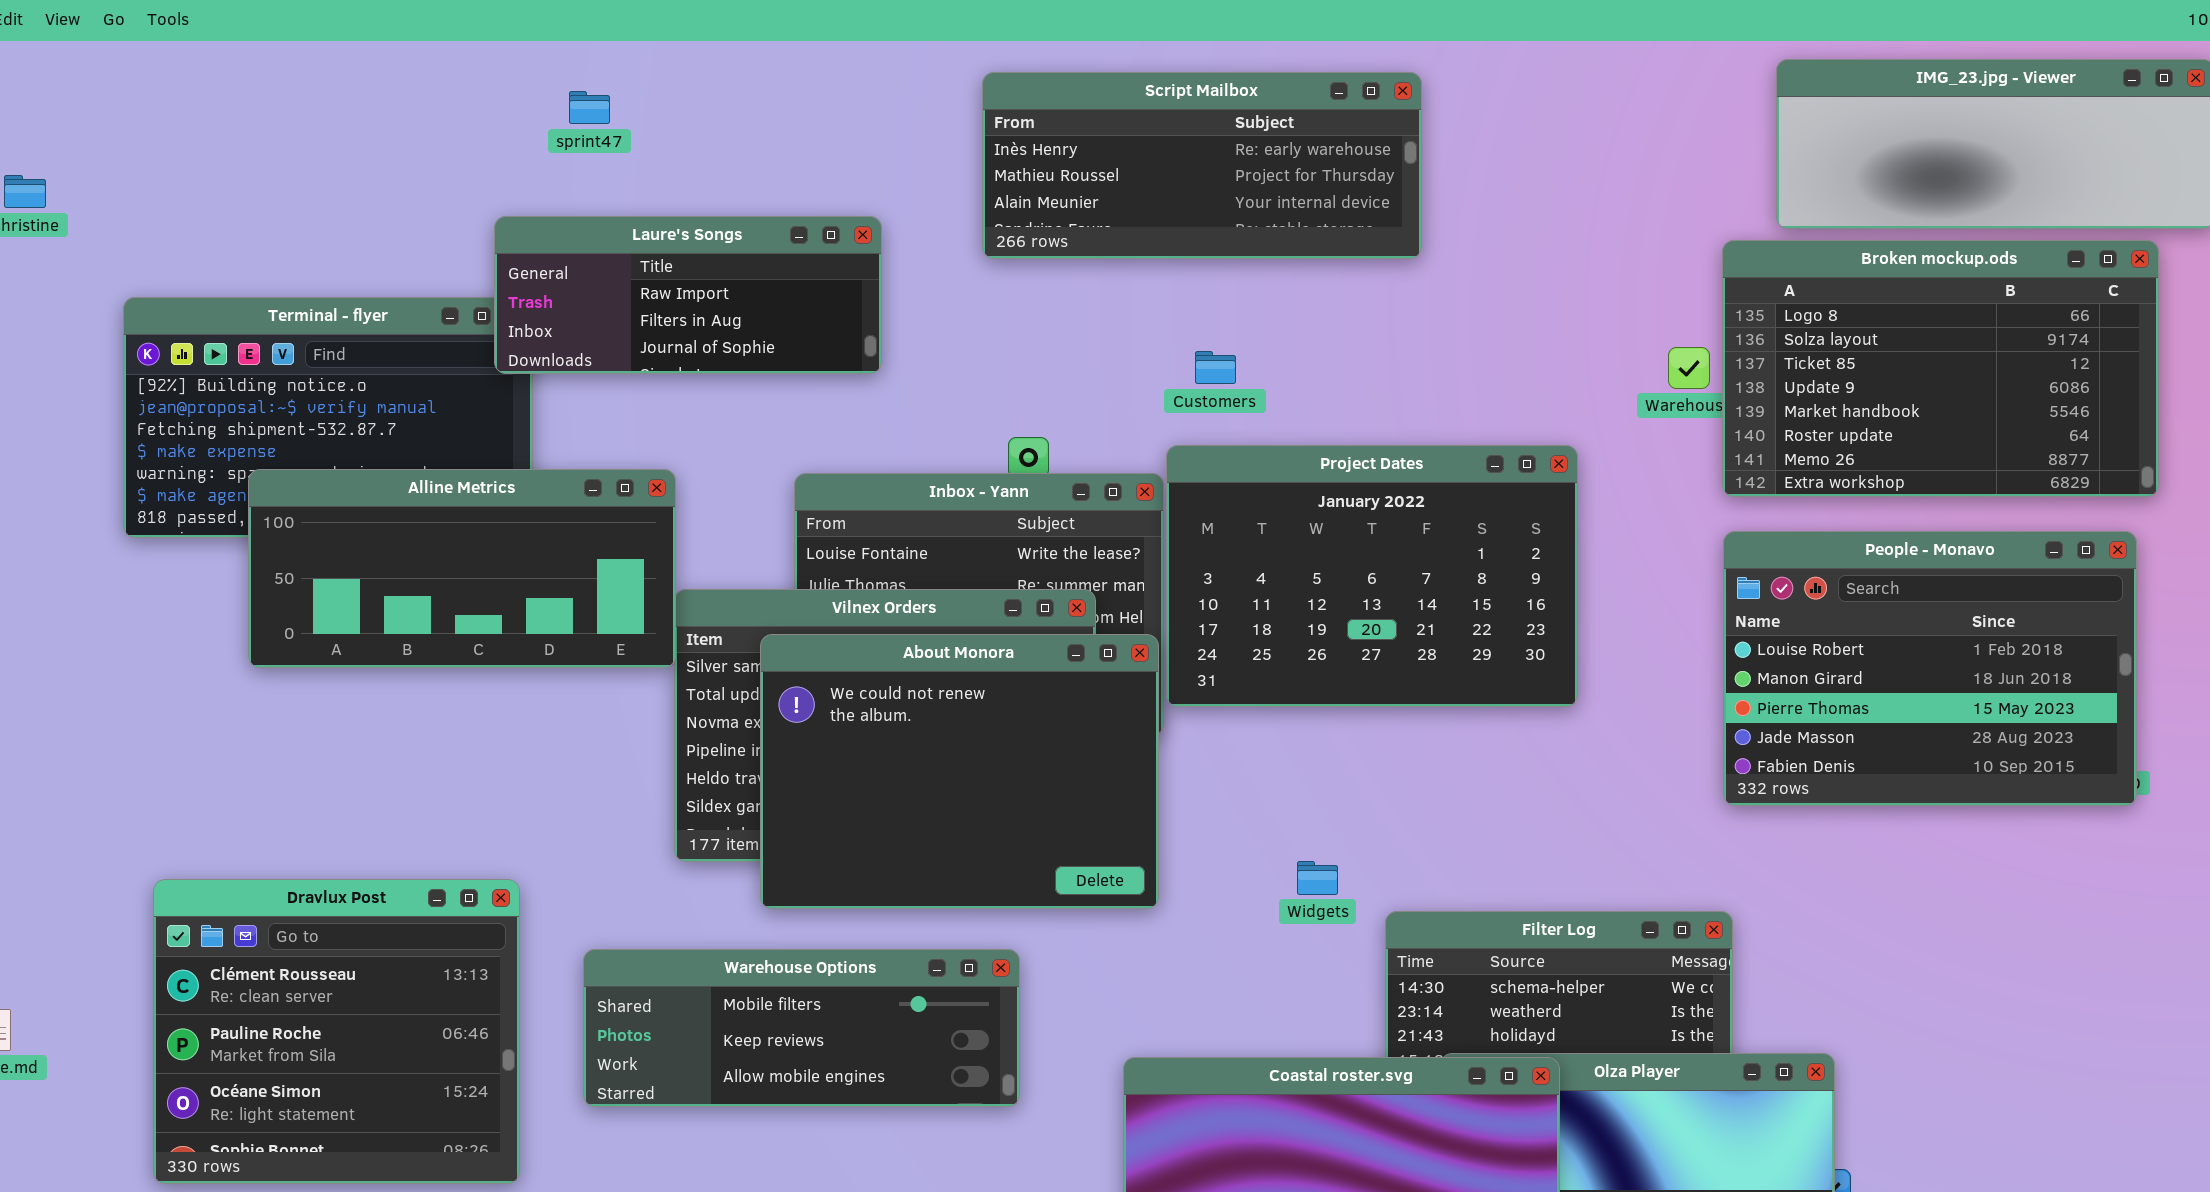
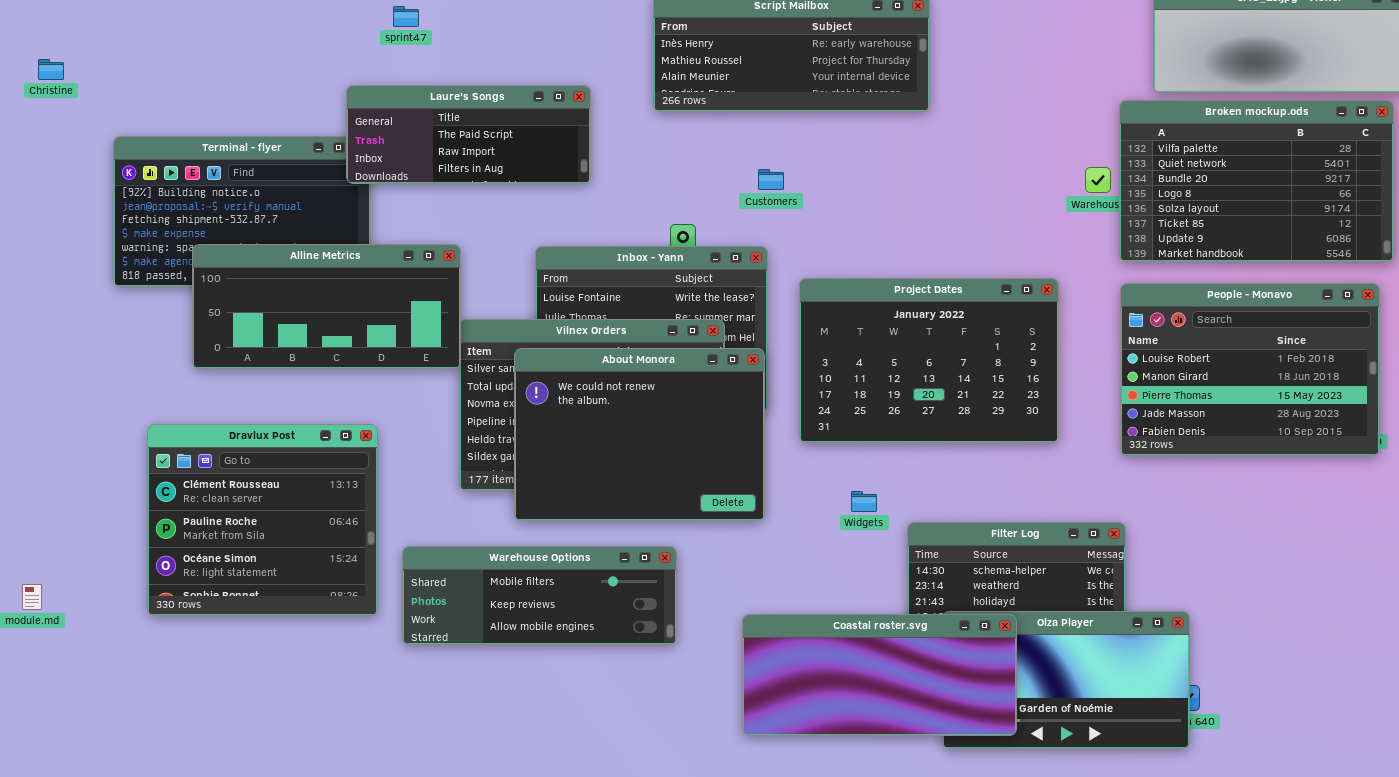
Laure's Songs: [494,216,882,374] -> [346,85,591,184], scrolled up 1 row
Broken mockup.ods: [1722,240,2159,497] -> [1119,100,1394,262], scrolled up 3 rows
Customers: [1195,351,1236,384] -> [758,169,784,190], moved
Project Dates: [1166,445,1578,707] -> [799,278,1059,443], moved
Dravlux Post: [153,879,520,1184] -> [147,424,378,616], moved

